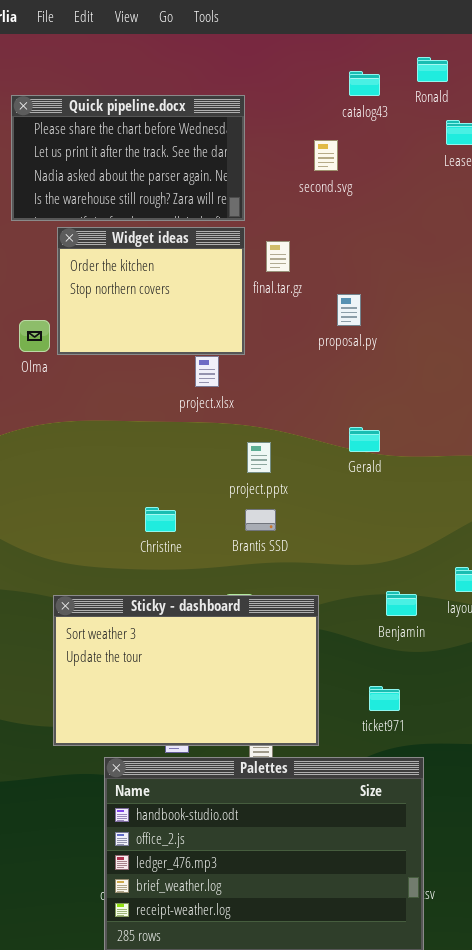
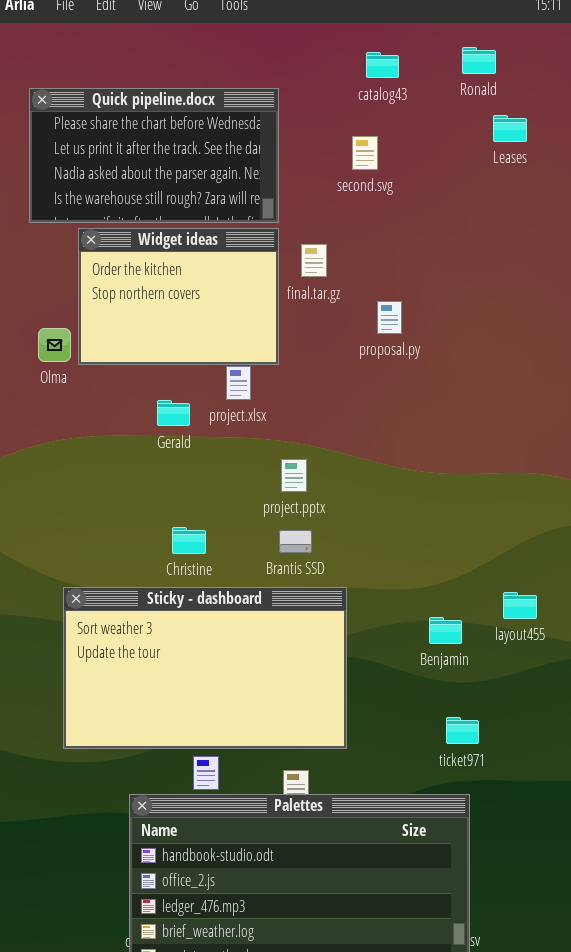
catalog43: [349,71,380,96] -> [366,52,399,78], moved
Gerald: [349,427,380,452] -> [157,400,190,426], moved
Sticky - dashboard: [53,595,319,746] -> [63,587,347,749], moved
ticket971: [369,686,400,711] -> [446,717,479,744], moved

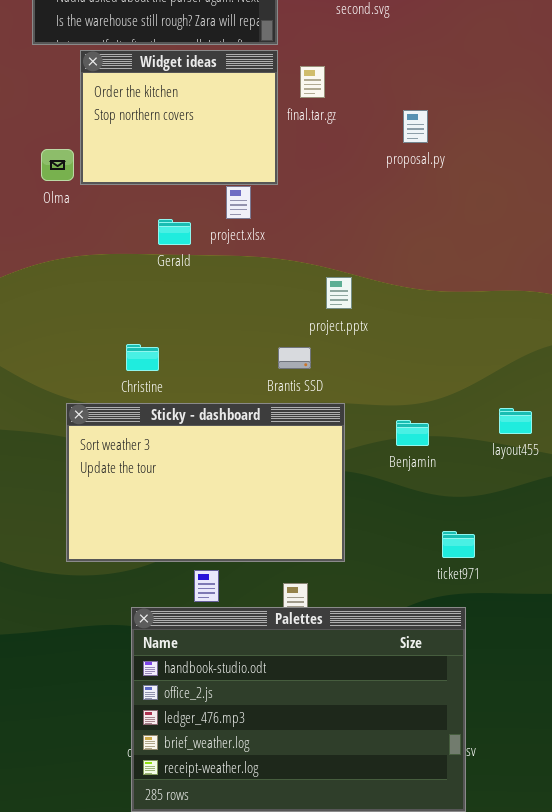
proposal.py: [377,301,402,334] -> [403,110,428,143], moved
project.pptx: [281,459,307,492] -> [326,277,352,309], moved
Christine: [172,527,206,554] -> [126,344,159,371], moved
Benjamin: [429,617,462,644] -> [396,420,429,446], moved

